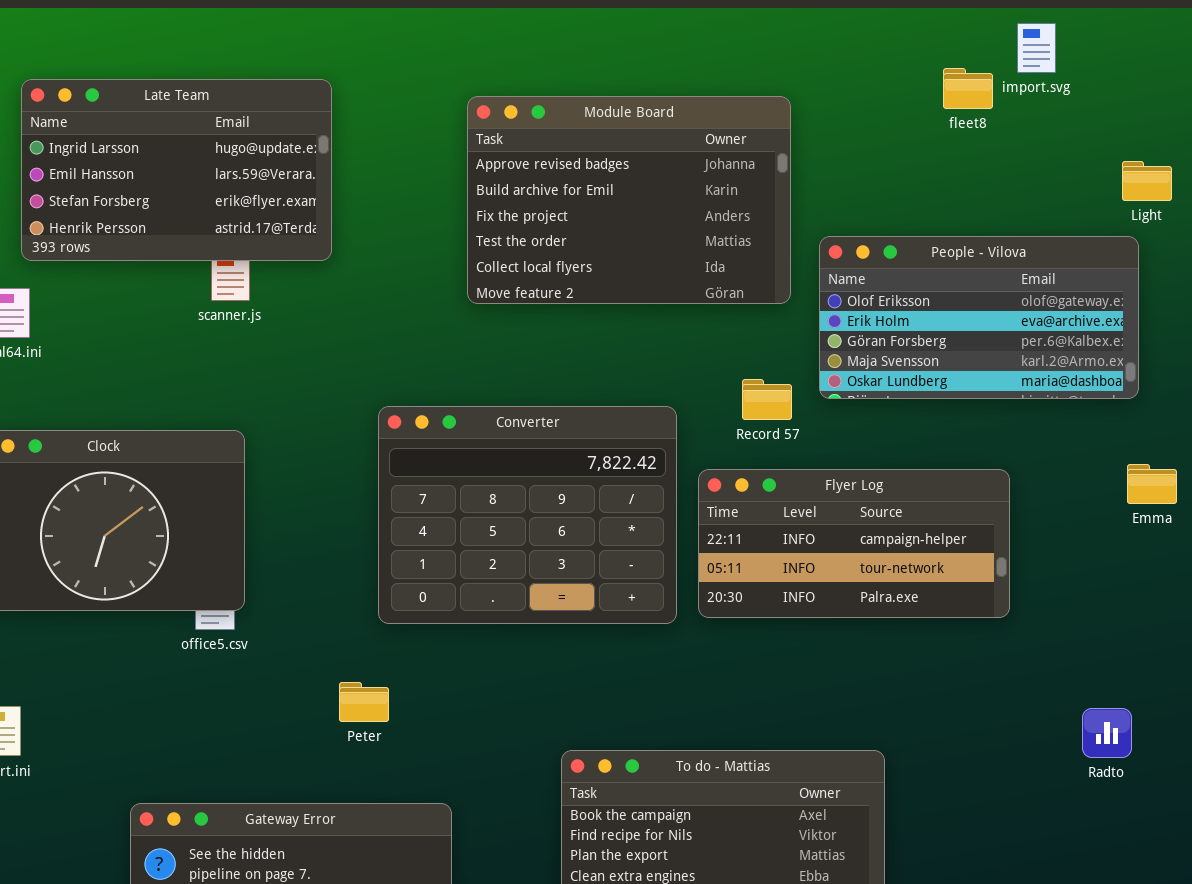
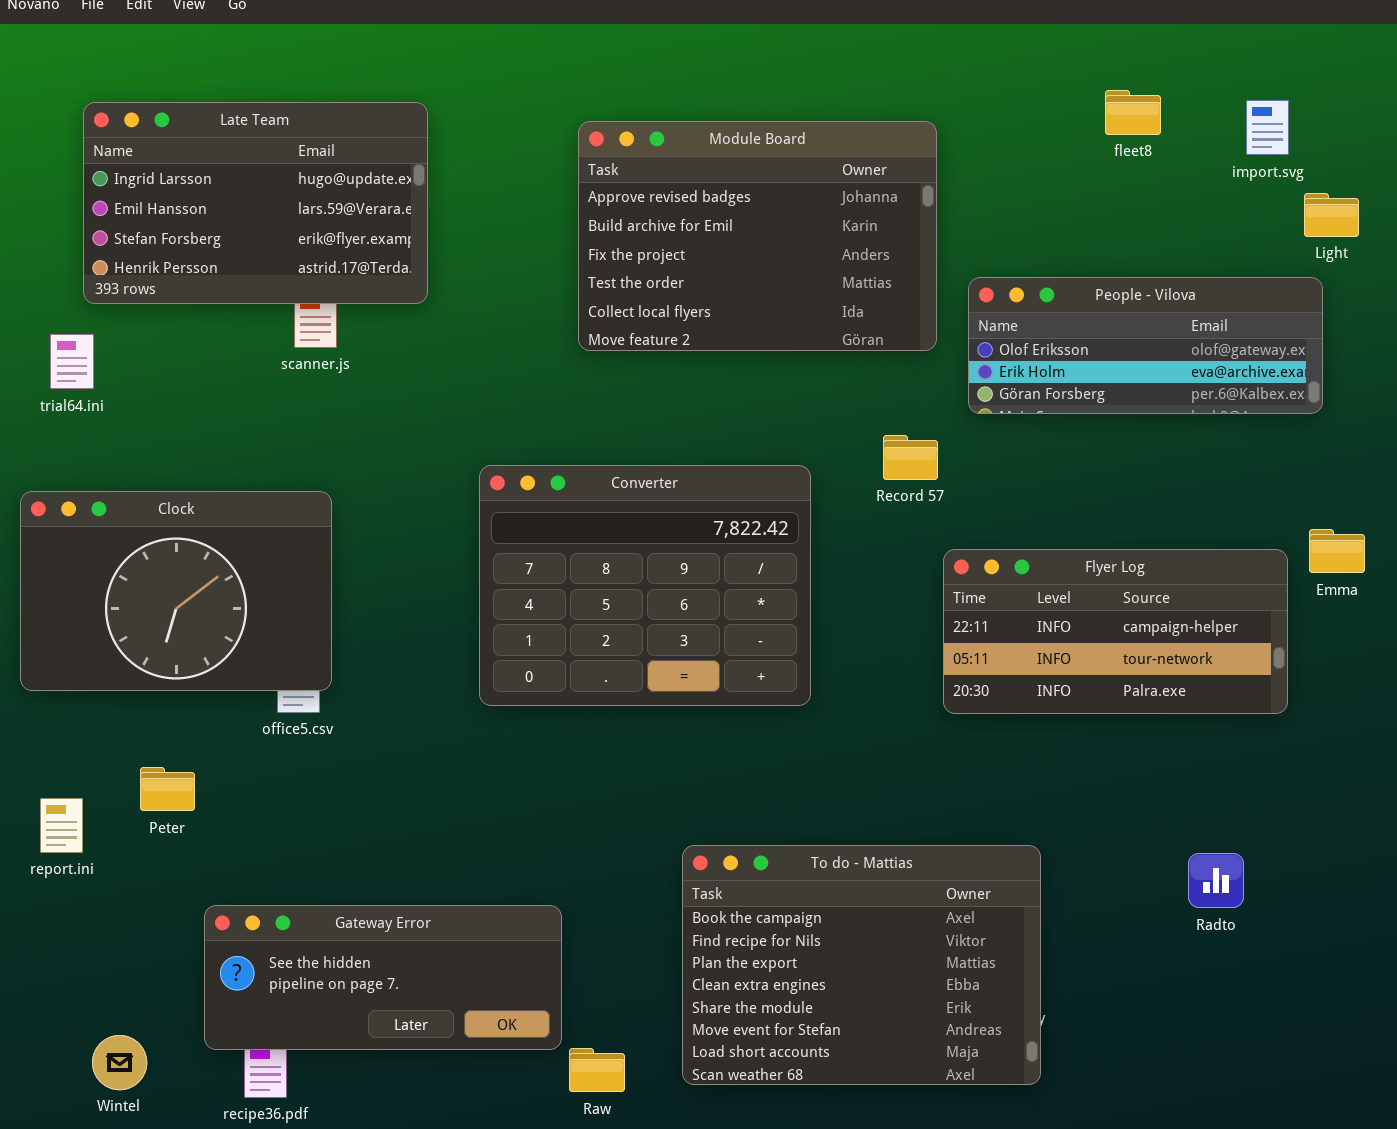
import.svg: [1017,23,1056,73] -> [1246,100,1289,155], moved
People - Vilova: [819,236,1139,399] -> [968,277,1323,414], resized
Flyer Log: [698,469,1010,618] -> [943,549,1288,714], moved
Peter: [339,682,389,722] -> [140,767,195,811], moved
Radto: [1082,708,1132,758] -> [1188,853,1244,908], moved

